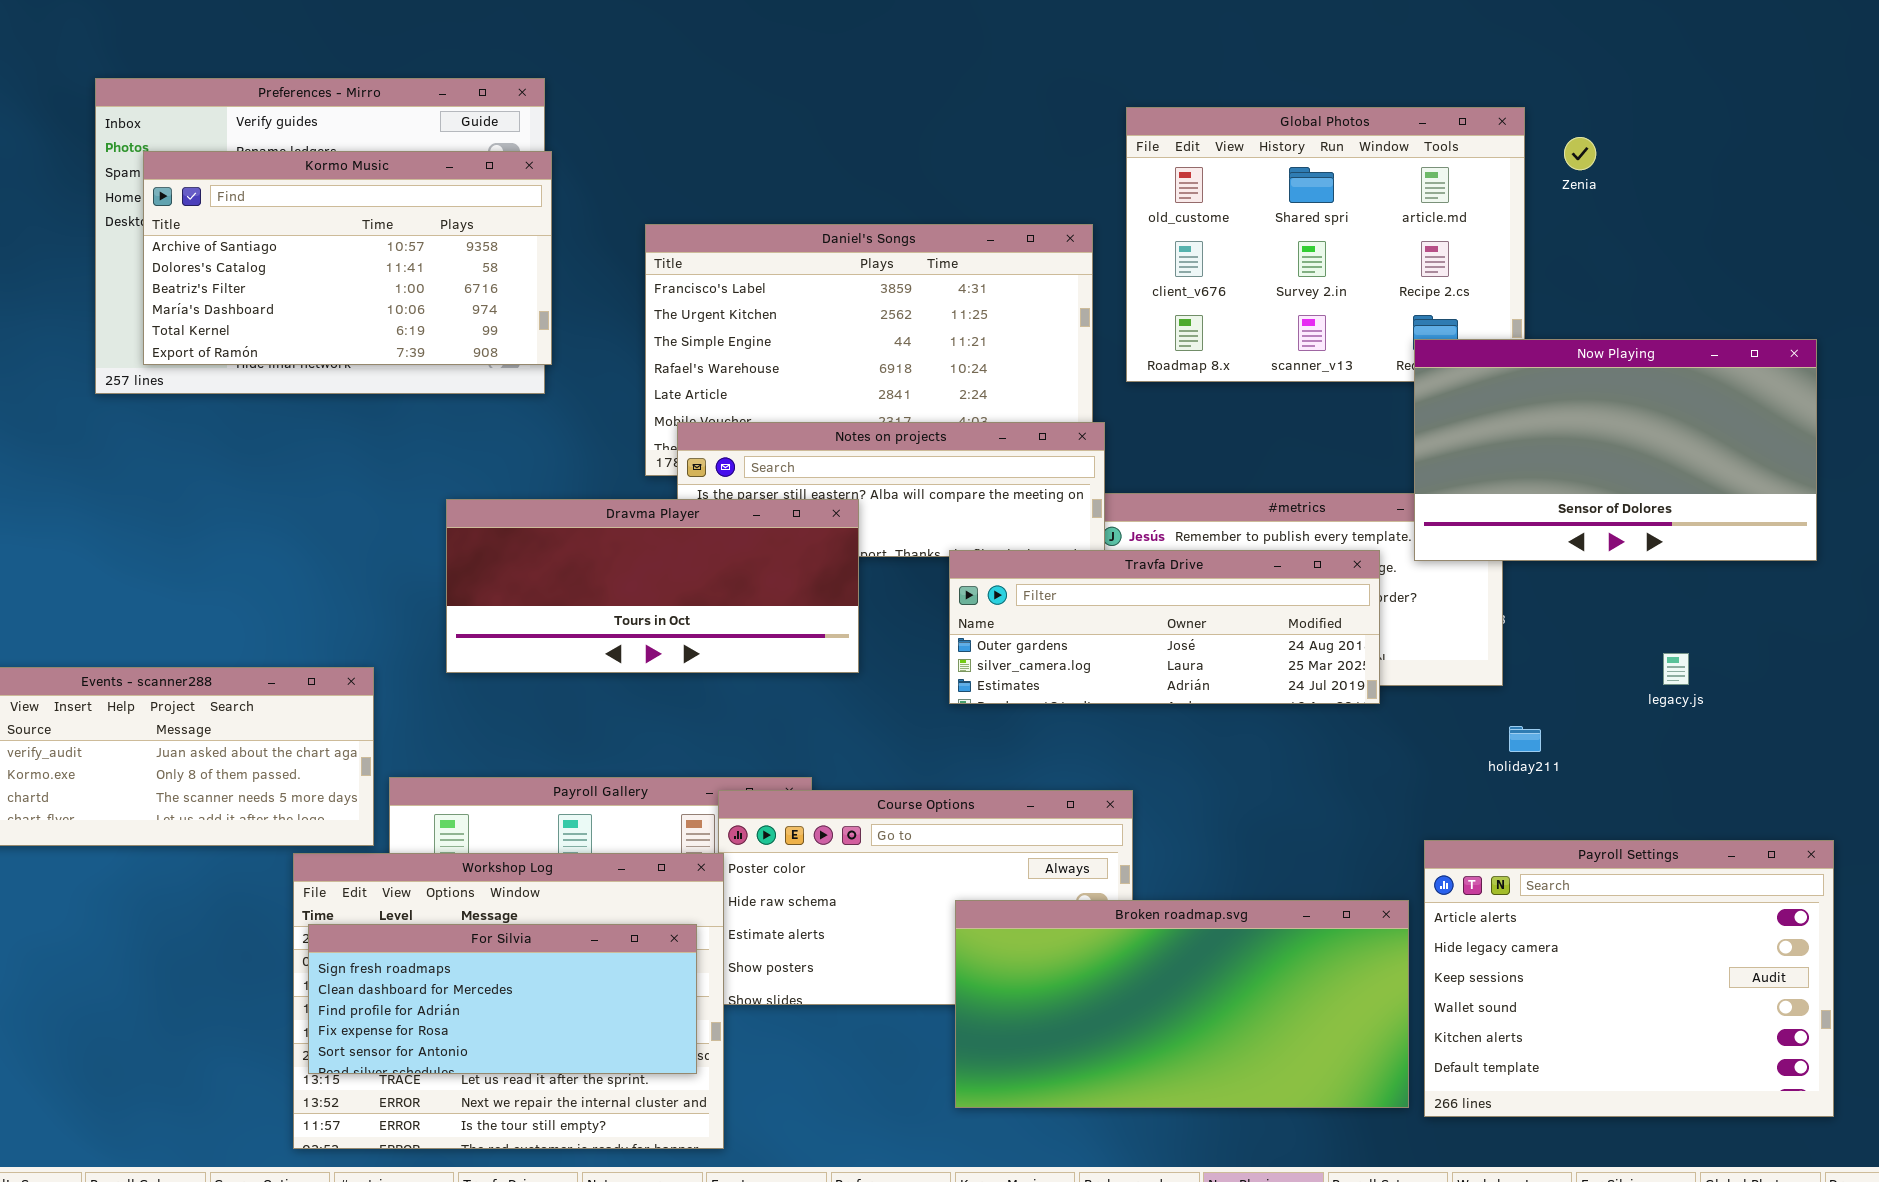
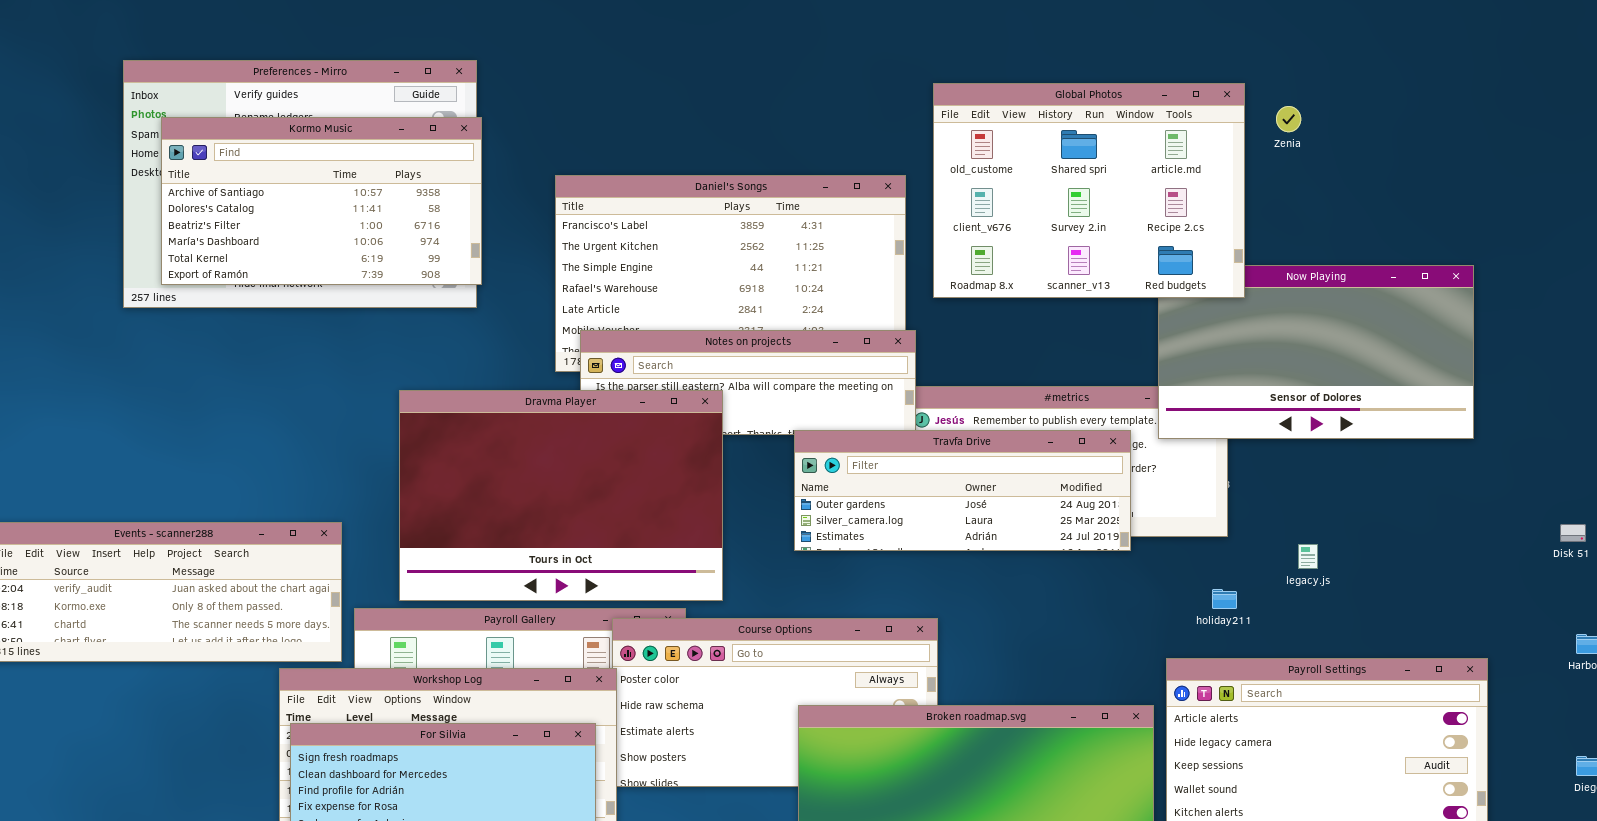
Global Photos: [1126,107,1525,382] -> [933,83,1245,298], raised
Dravma Player: [446,499,859,673] -> [399,390,723,601], resized
legacy.js: [1663,653,1689,685] -> [1298,544,1318,569], moved
holiday211: [1509,726,1541,752] -> [1212,589,1237,609], moved

